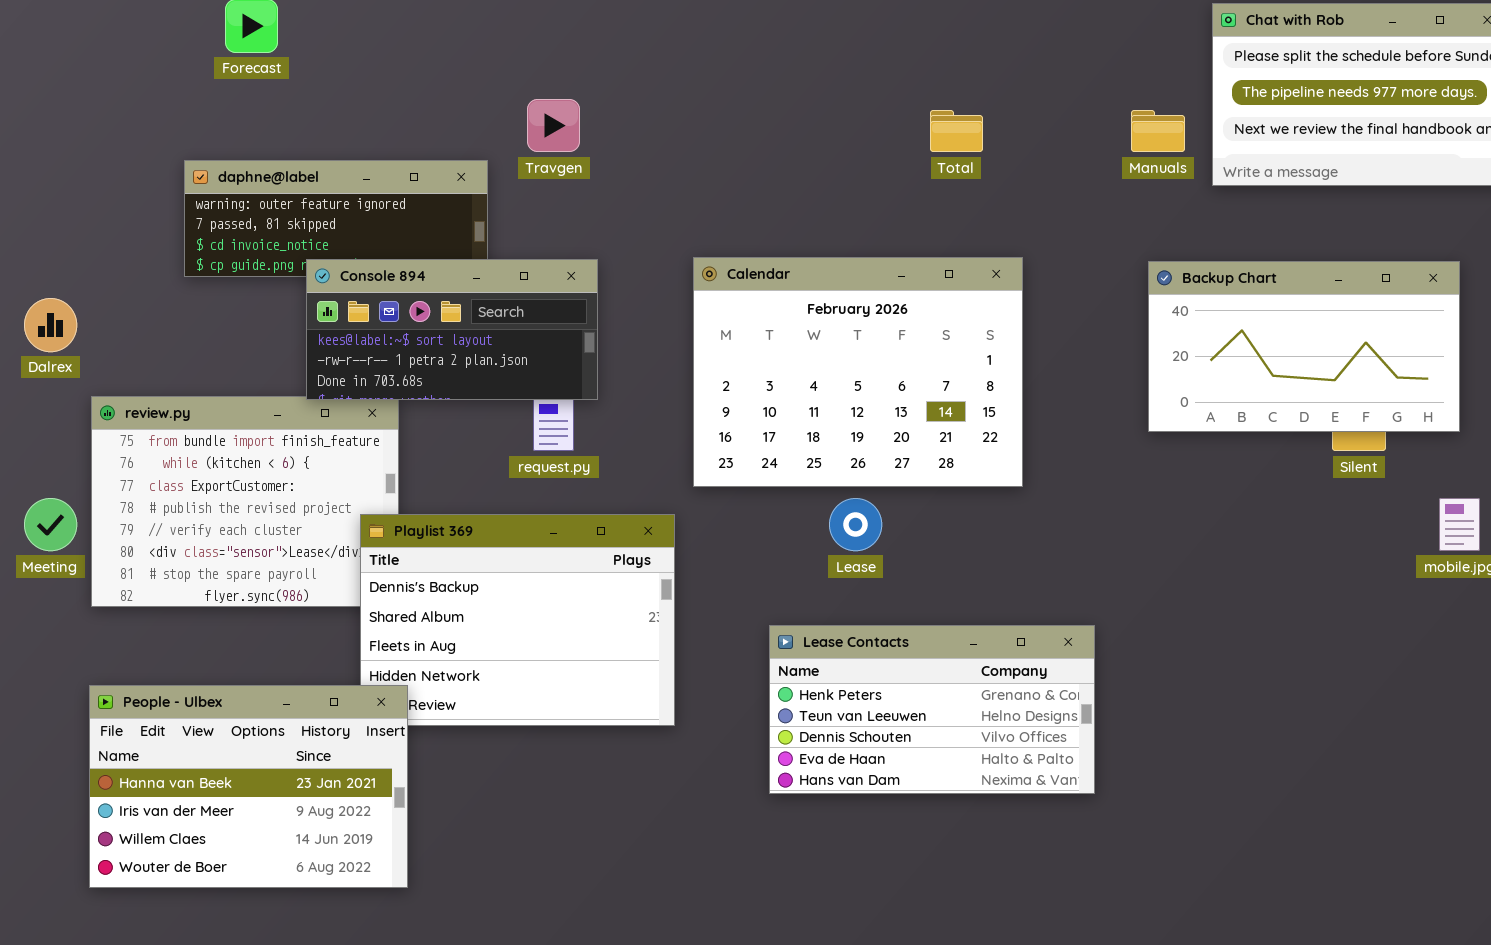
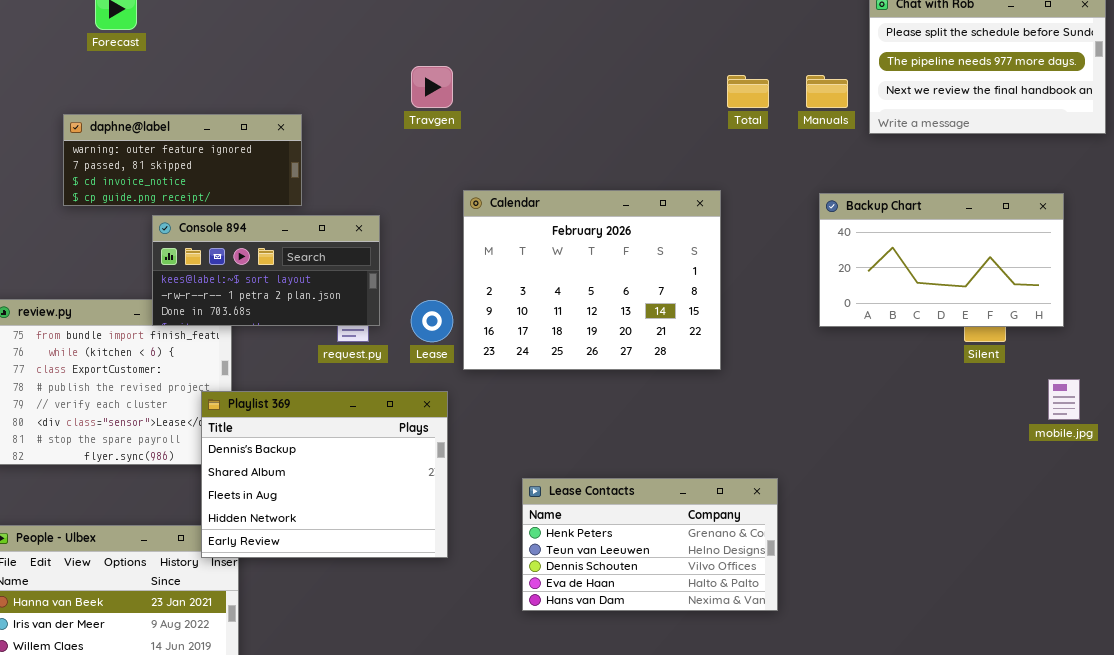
Travgen: [527,99,580,152] -> [411,66,453,108], moved
Total: [930,110,983,152] -> [727,75,769,108], moved
Console 894: [306,259,598,400] -> [152,215,380,326], moved
Lease: [829,498,882,551] -> [411,300,453,342], moved
Playlist 369: [360,514,675,726] -> [201,391,448,558], raised

